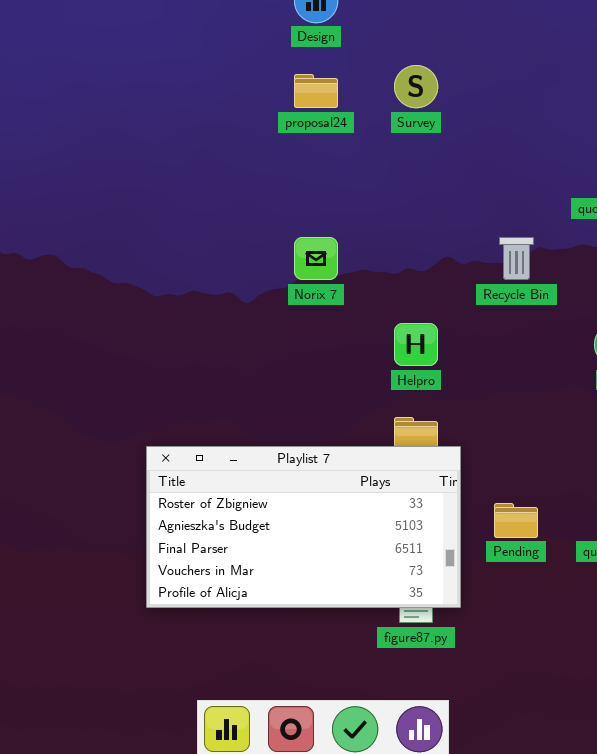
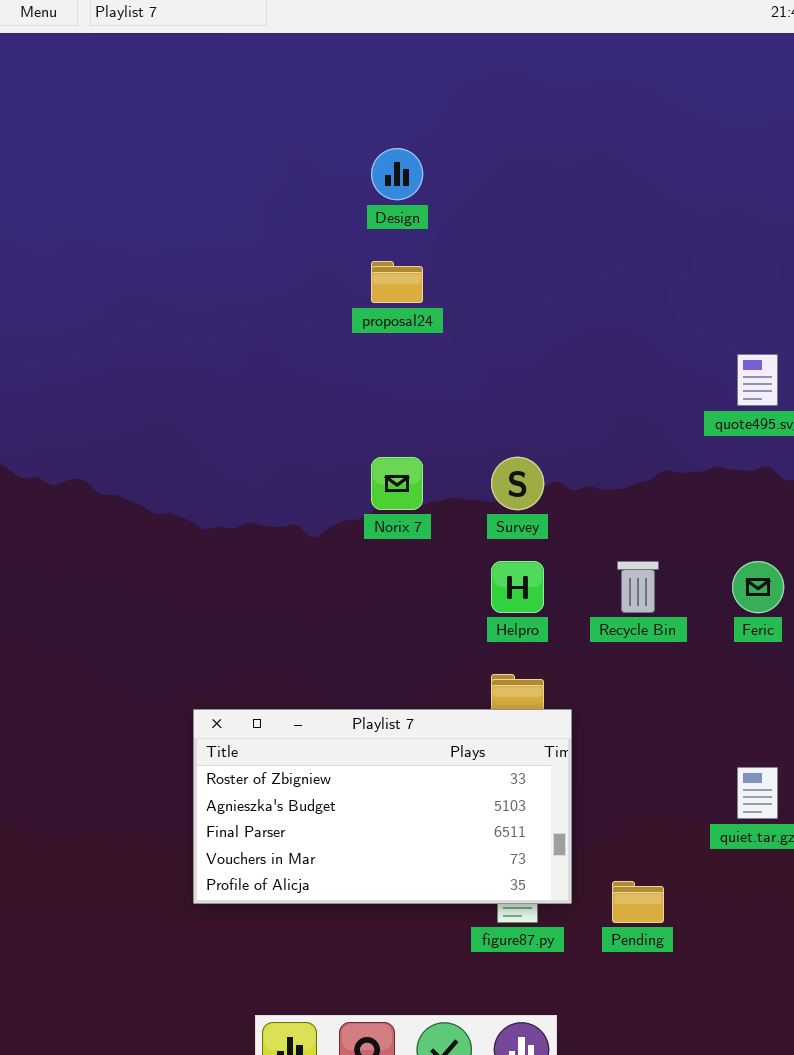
Survey: [394,65,438,108] -> [491,457,544,510], moved
Recycle Bin: [499,237,534,280] -> [617,561,659,613], moved
Pending: [494,503,538,538] -> [612,881,664,923], moved

